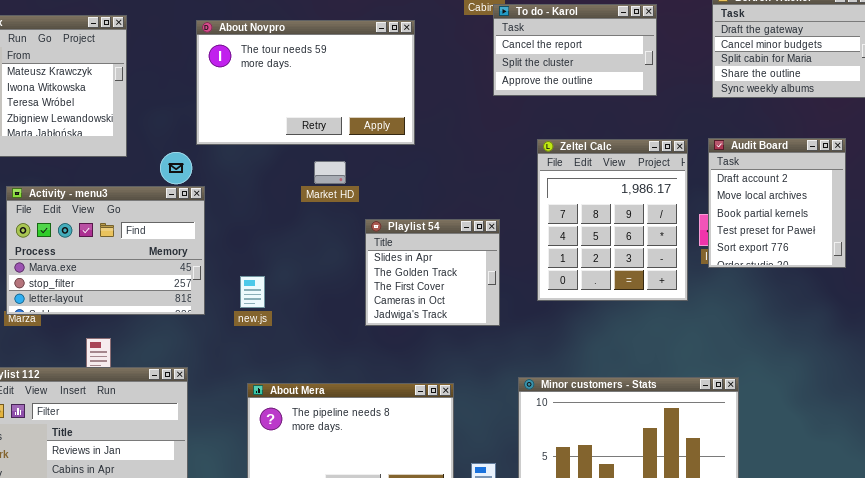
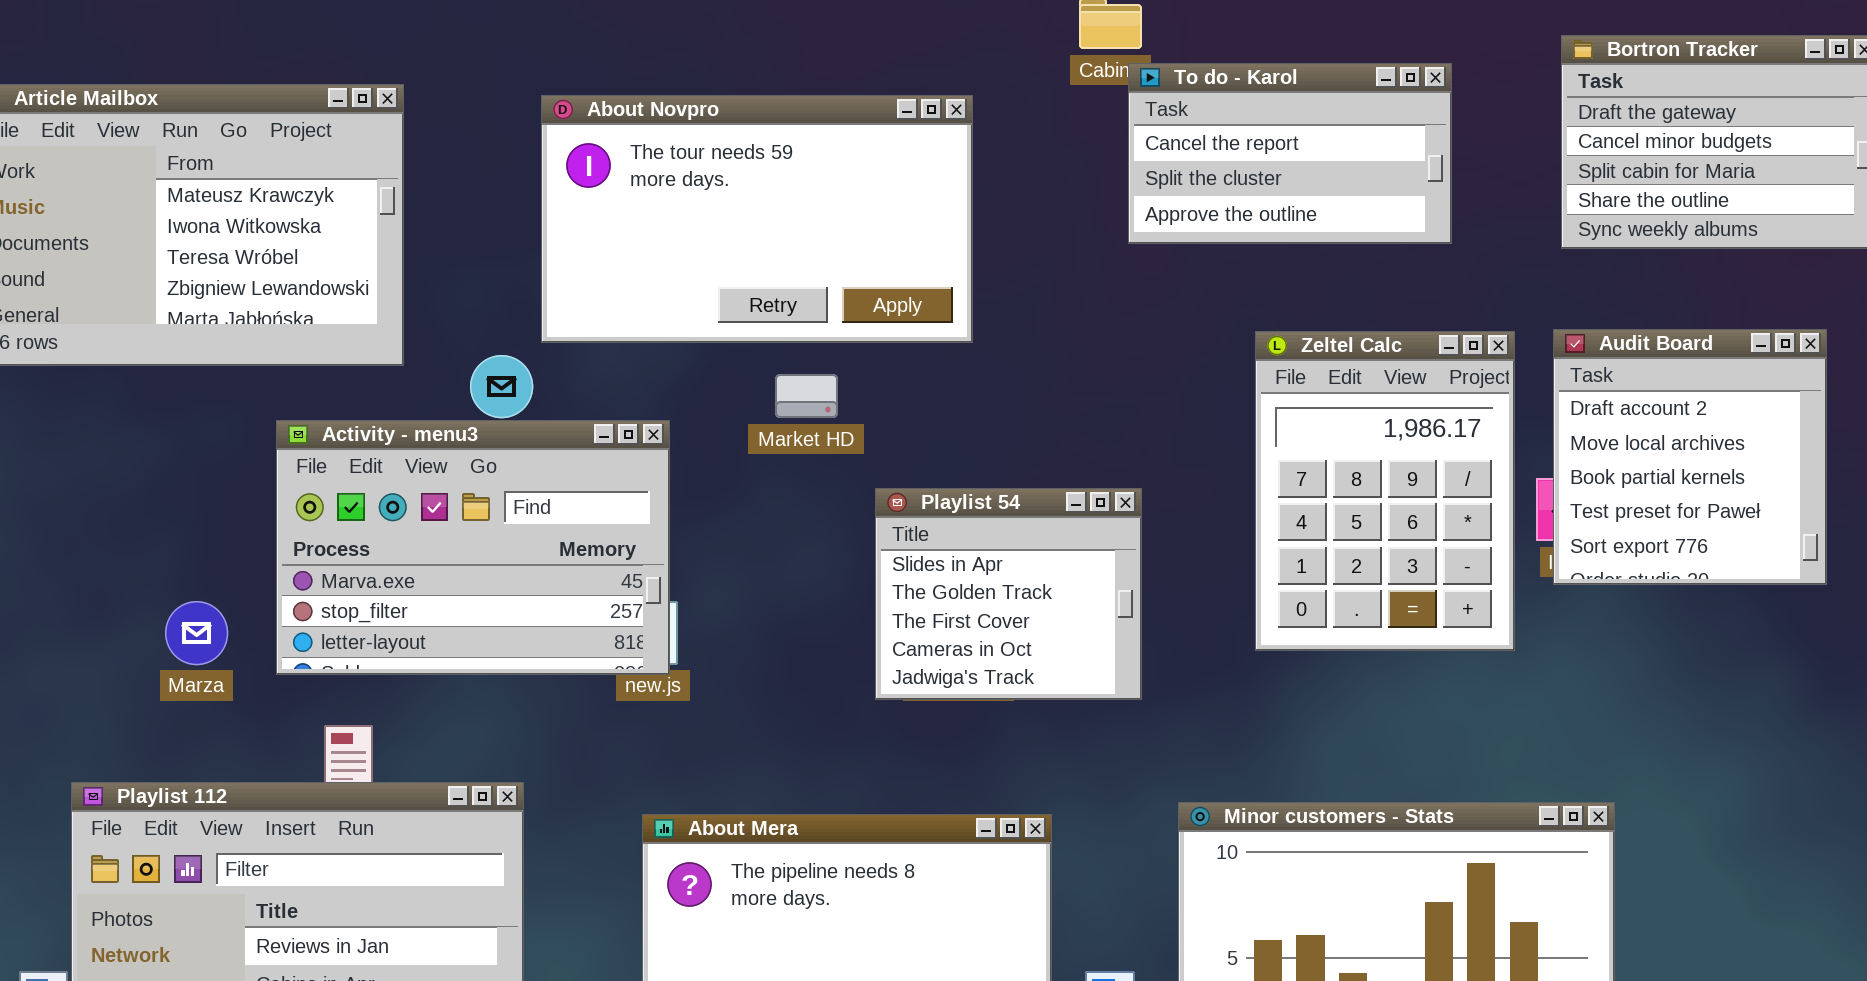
Zeltel Calc: [537,139,688,301] -> [1255,331,1515,651], resized
Activity - menu3: [6,186,205,315] -> [276,420,670,675], moved

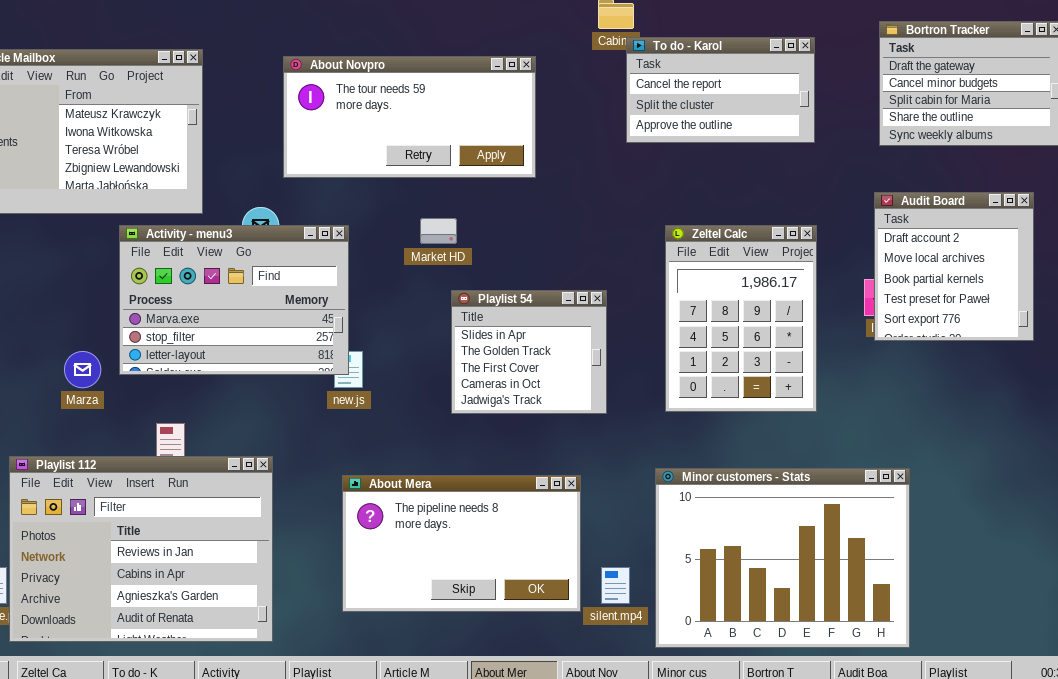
About Novpro: [541,95,973,343] -> [283,56,536,178], resized
Zeltel Calc: [1255,331,1515,651] -> [665,225,817,412], moved
Activity - menu3: [276,420,670,675] -> [119,225,349,375], moved
Playlist 54: [875,488,1142,700] -> [451,290,607,414], moved

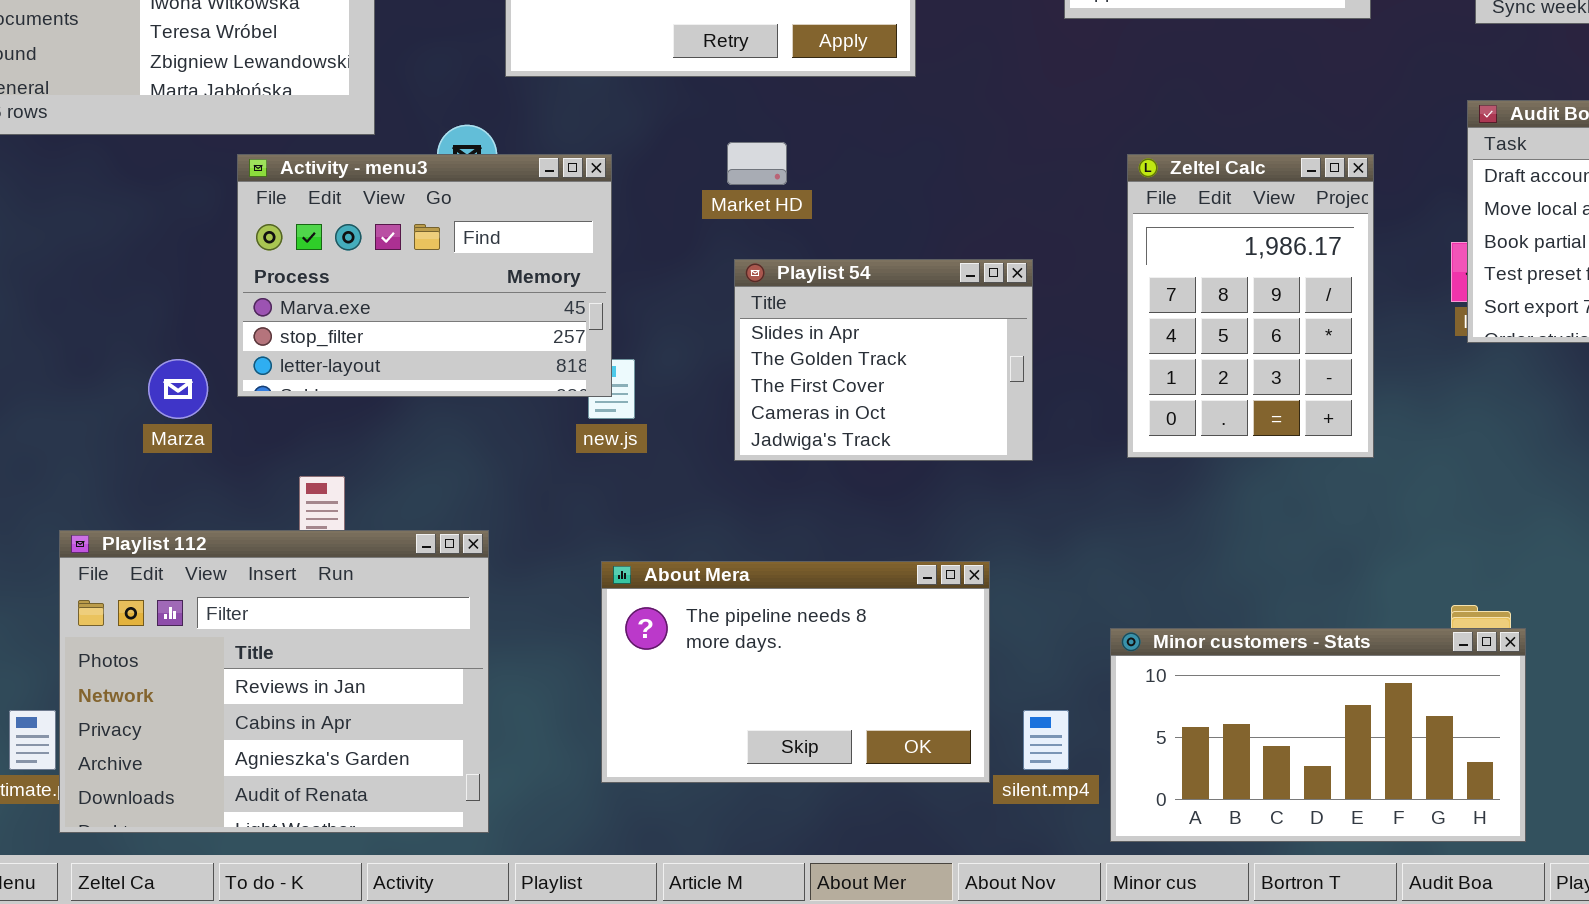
Playlist 54: [451,290,607,414] -> [734,259,1033,461], resized
Minor customers - Stats: [655,468,910,648] -> [1110,628,1526,842], resized

